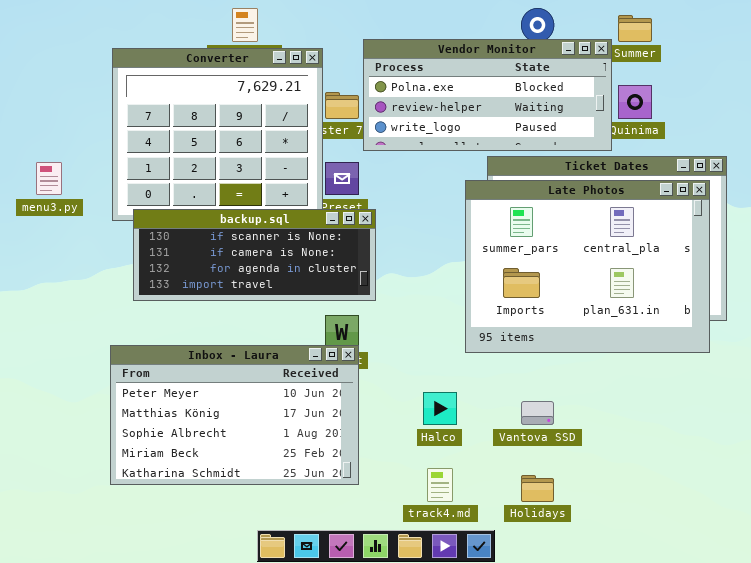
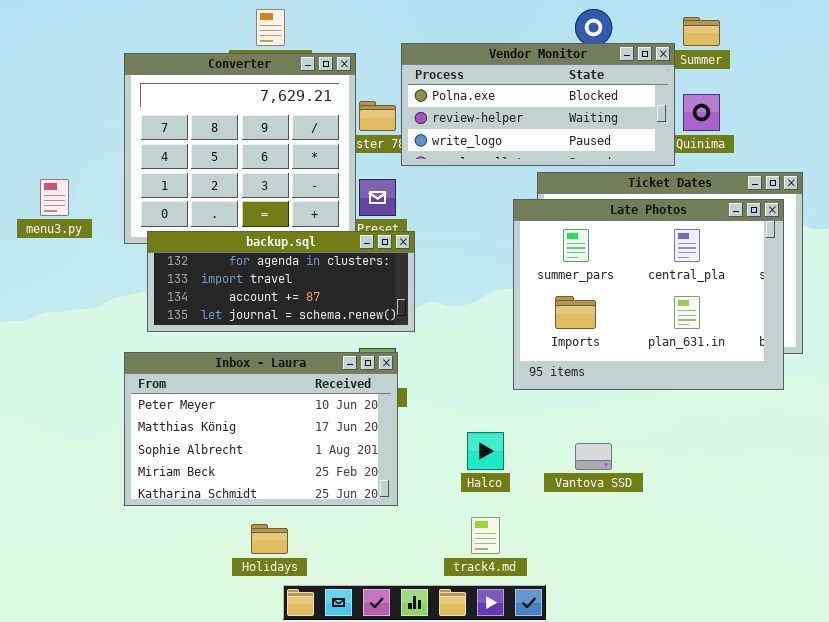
backup.sql: [133,209,376,301] -> [147,231,415,332], scrolled down 2 rows
Inbox - Laura: [110,345,359,485] -> [124,352,398,506], moved
Holidays: [521,475,554,502] -> [251,524,288,554], moved

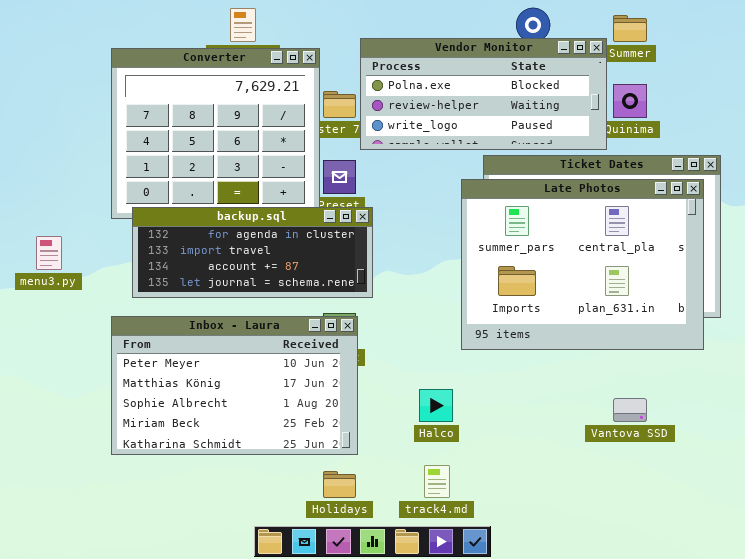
menu3.py: [40,179,69,216] -> [36,236,62,270], moved
Vantova SSD: [575,443,612,470] -> [613,398,647,422], moved
Holidays: [251,524,288,554] -> [323,471,356,498], moved

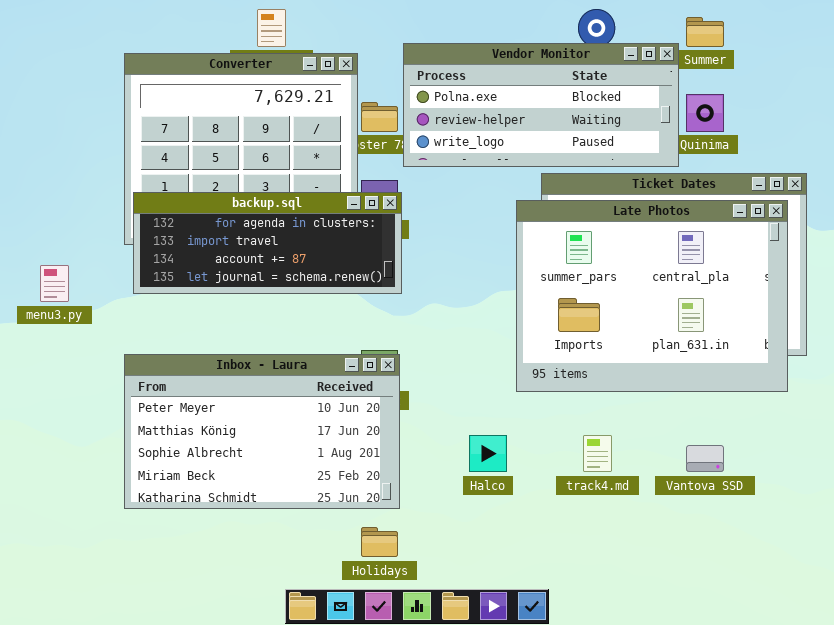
backup.sql: [132,207,373,298] -> [133,192,402,294], moved
track4.md: [424,465,450,498] -> [583,435,612,472], moved

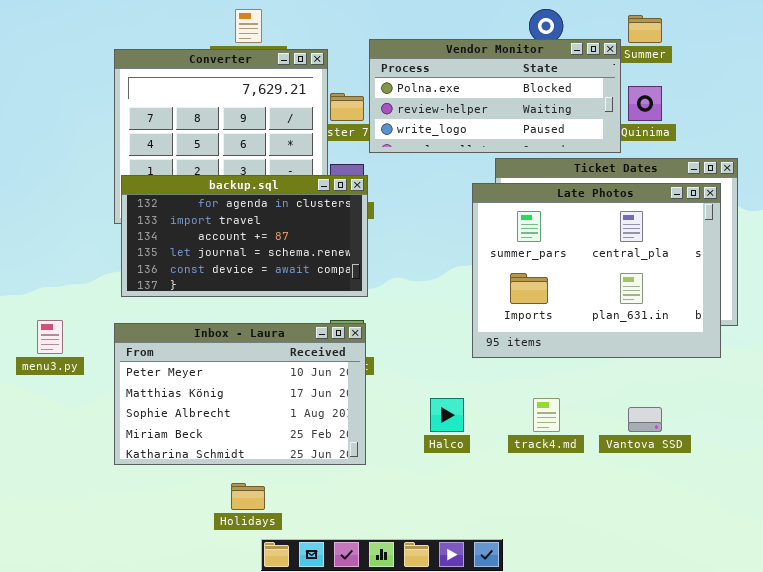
backup.sql: [133,192,402,294] -> [121,175,368,297], resized
menu3.py: [40,265,69,302] -> [37,320,63,354], moved
Holidays: [361,527,398,557] -> [231,483,265,510], moved

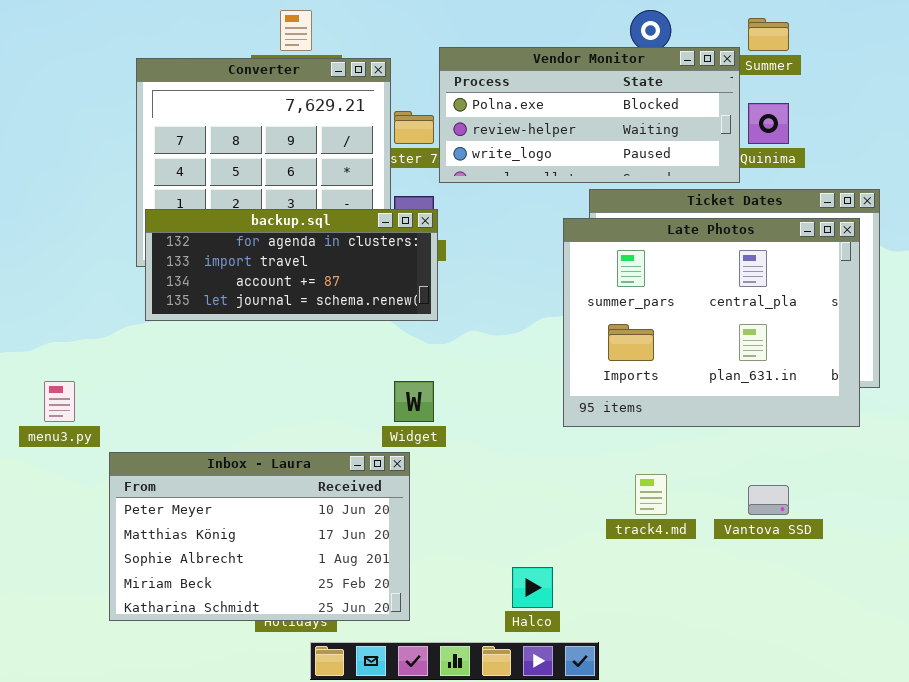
backup.sql: [121,175,368,297] -> [145,209,438,321], resized
Inbox - Laura: [114,323,366,465] -> [109,452,410,621], moved
Halco: [430,398,464,432] -> [512,567,553,608], moved

